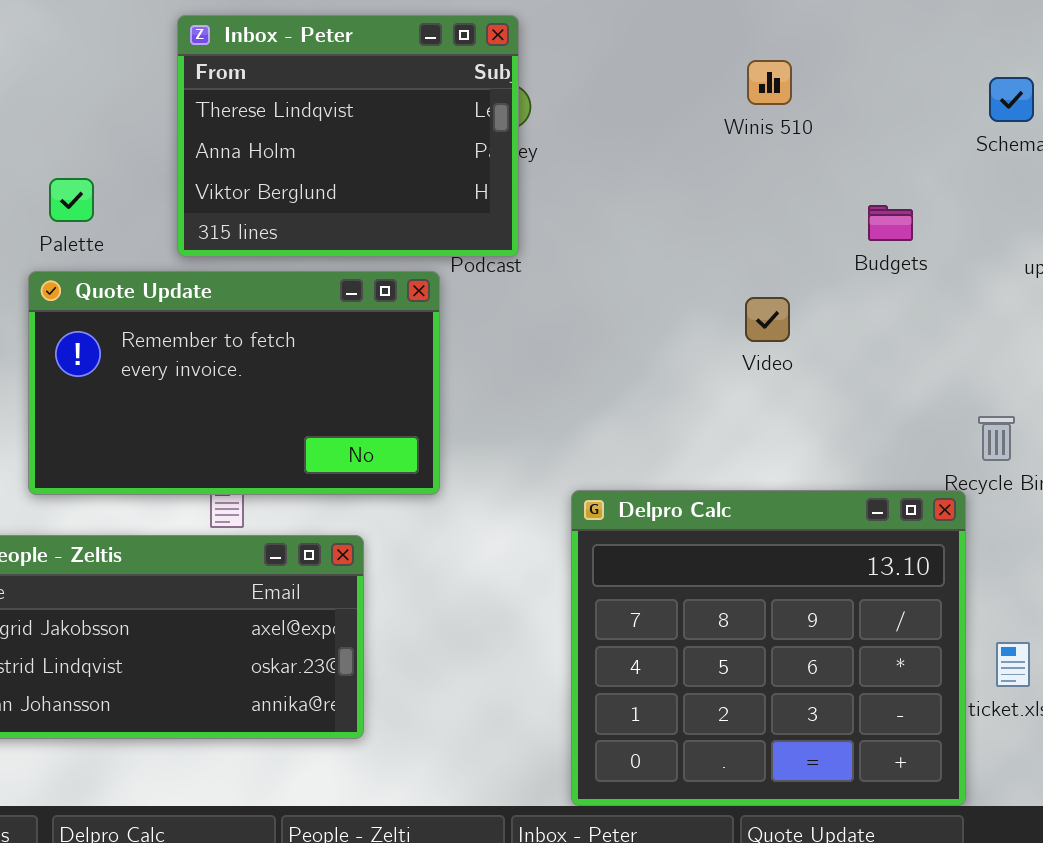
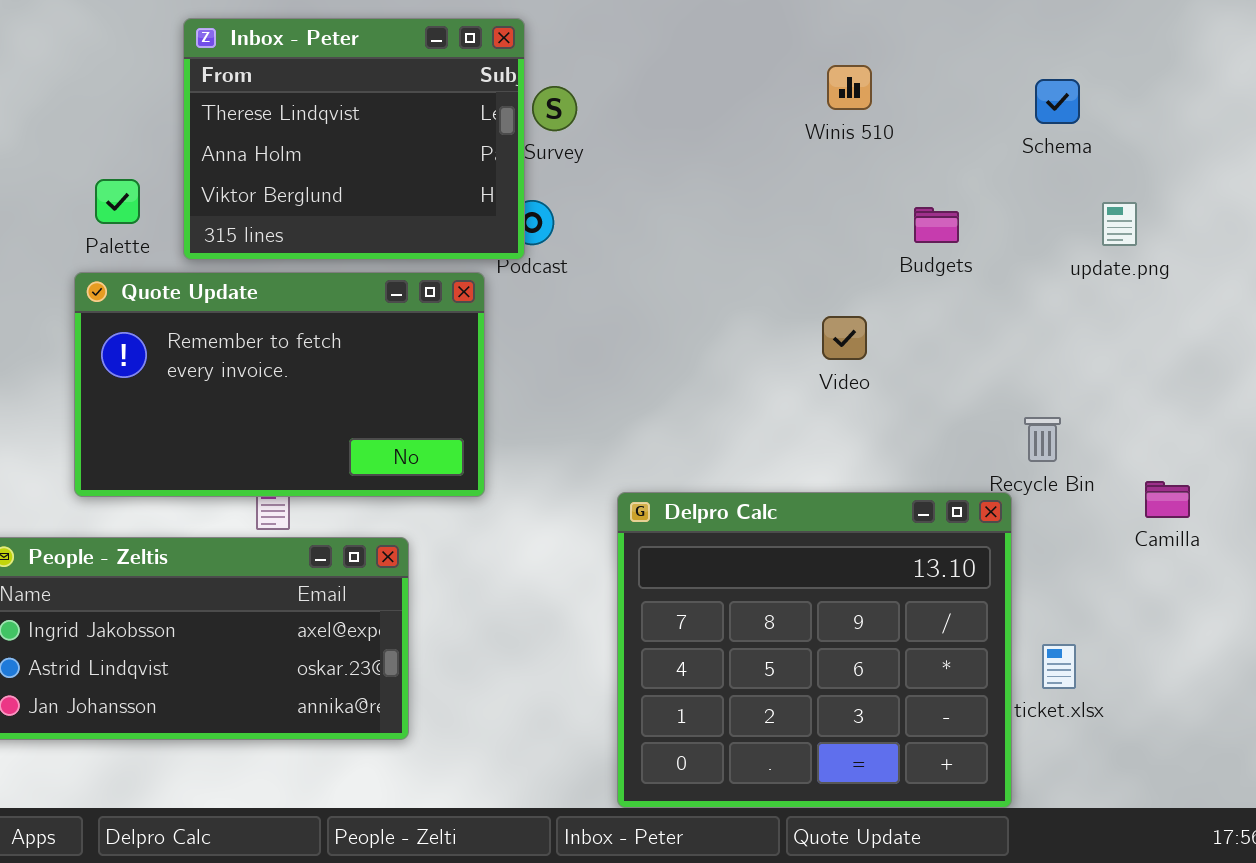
Inbox - Peter: [177,15,519,257] -> [183,18,525,260], moved
Winis 510: [747,60,792,105] -> [827,65,872,110], moved
Video: [745,297,790,342] -> [822,316,867,360], moved

